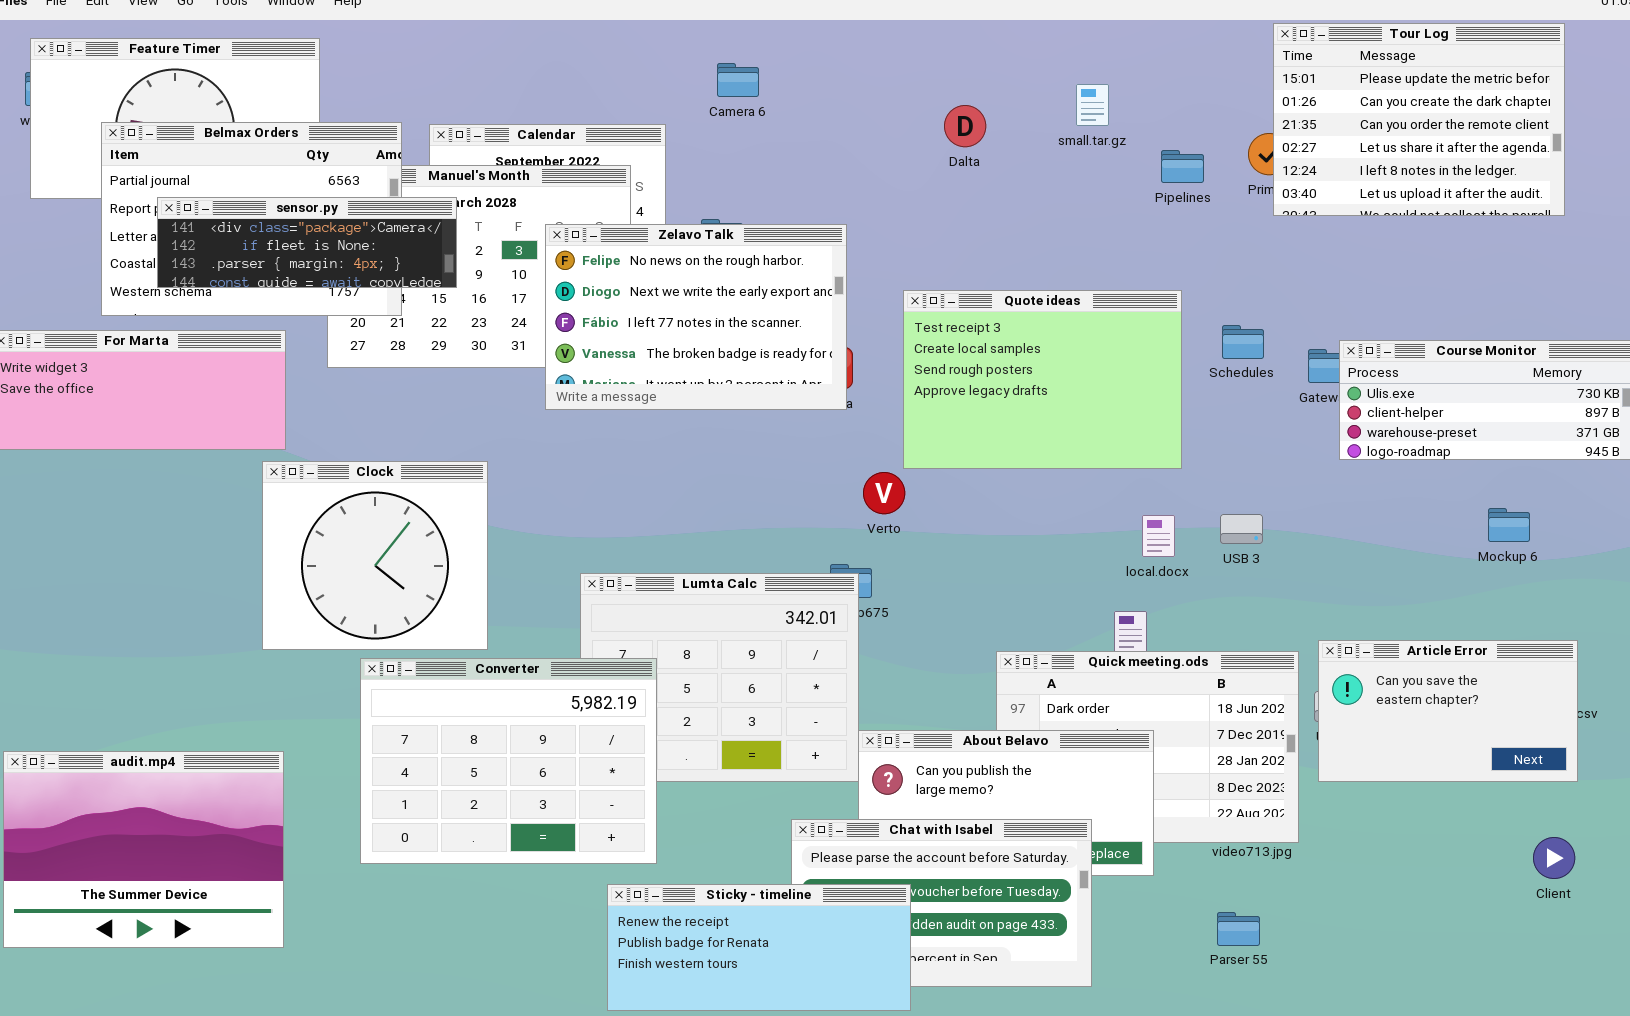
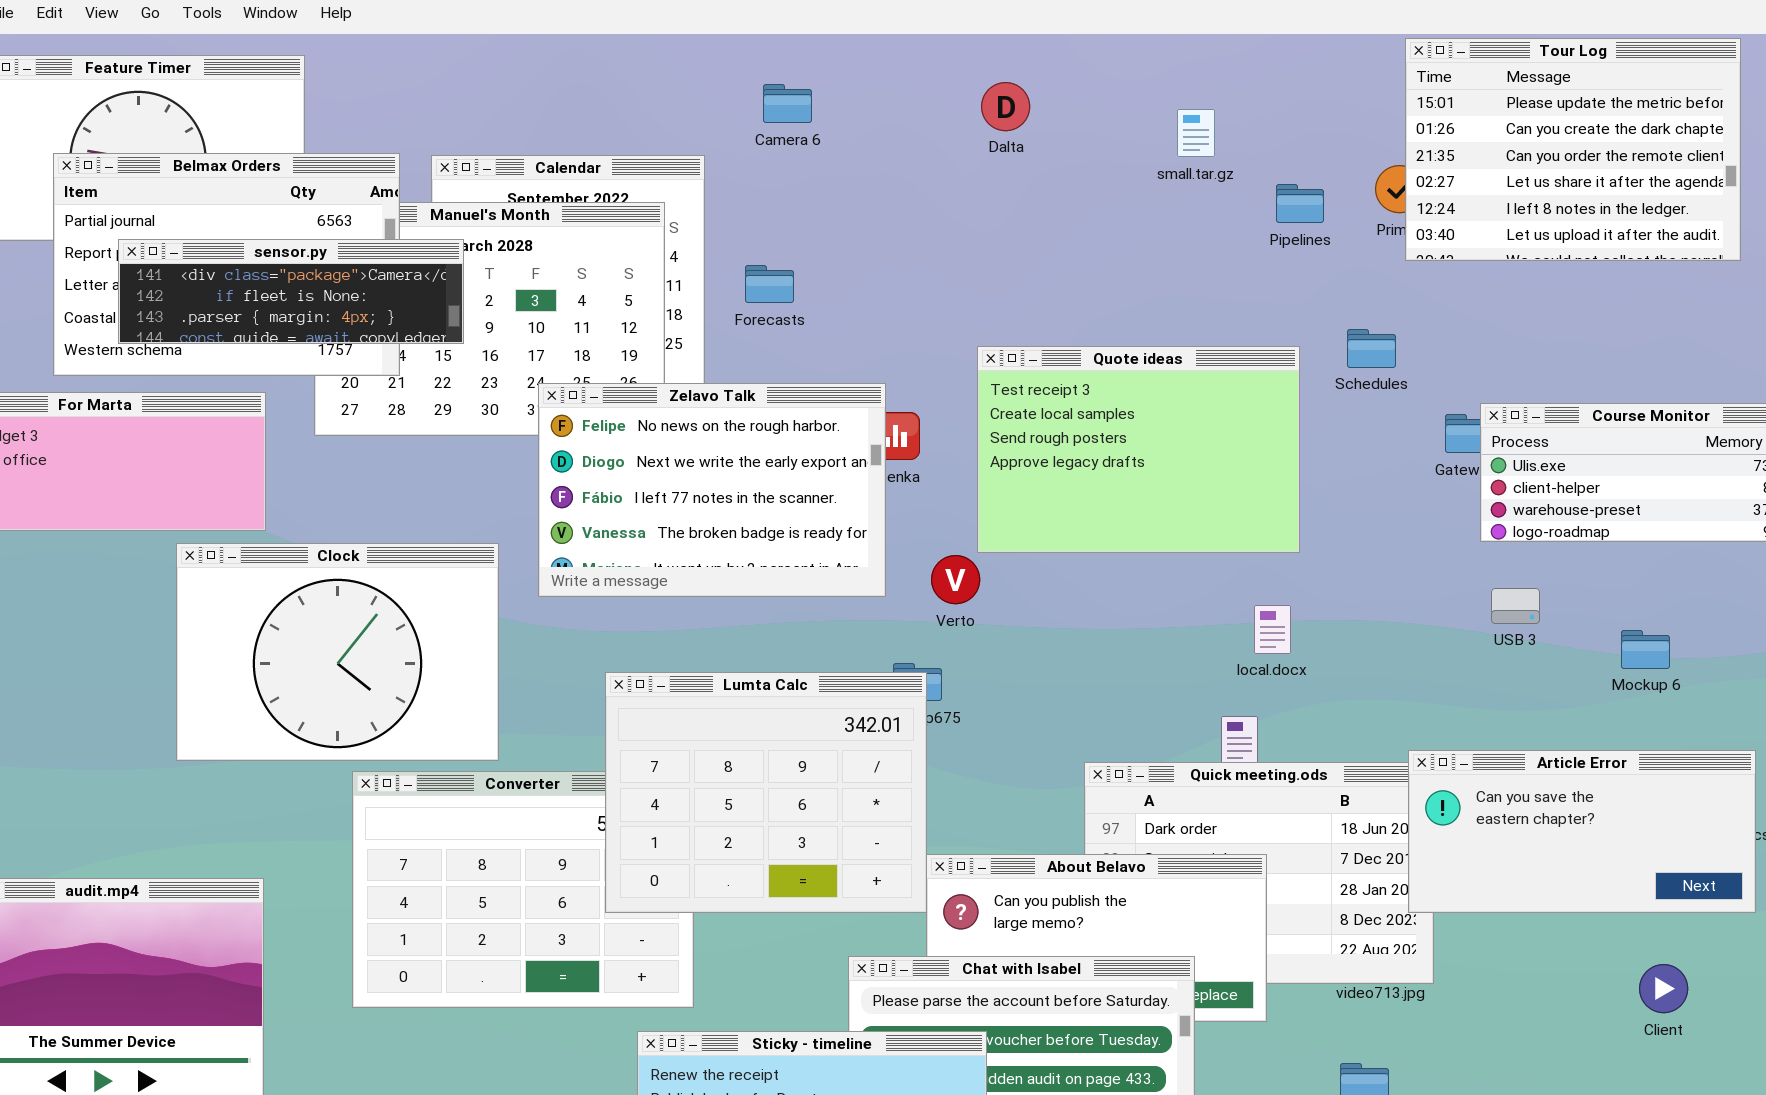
Dalta: [944,105,986,147] -> [981,82,1030,131], moved
Zelavo Talk: [545,224,847,410] -> [538,383,886,597], moved
Schedules: [1222,325,1264,359] -> [1347,329,1396,368], moved
Clock: [262,461,488,650] -> [176,543,499,761], resized
Mockup 6: [1488,508,1530,542] -> [1621,630,1670,669], moved
USB 3: [1220,514,1263,544] -> [1491,588,1540,624], moved
Lumta Calc: [580,573,859,782] -> [605,672,927,913], raised
Article Error: [1318,640,1578,782] -> [1408,750,1756,913], resized
Client: [1533,837,1575,879] -> [1639,964,1688,1013], moved

